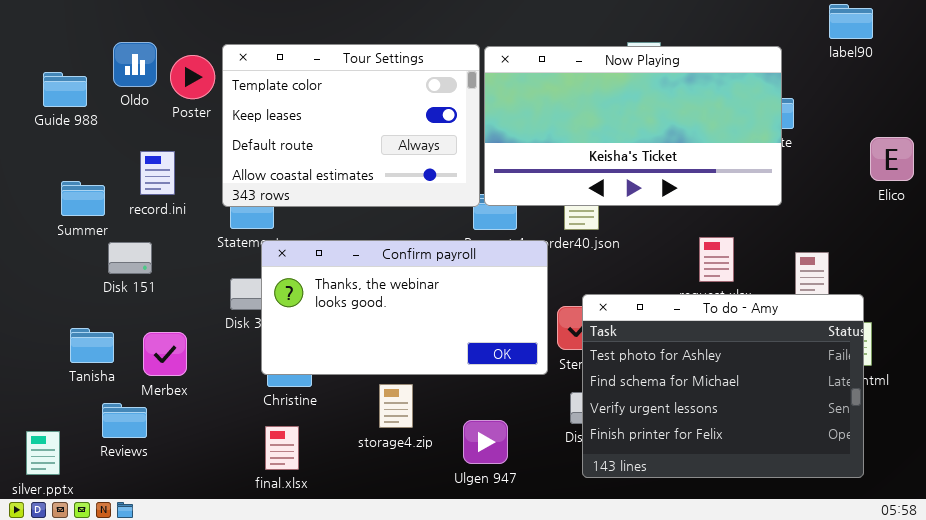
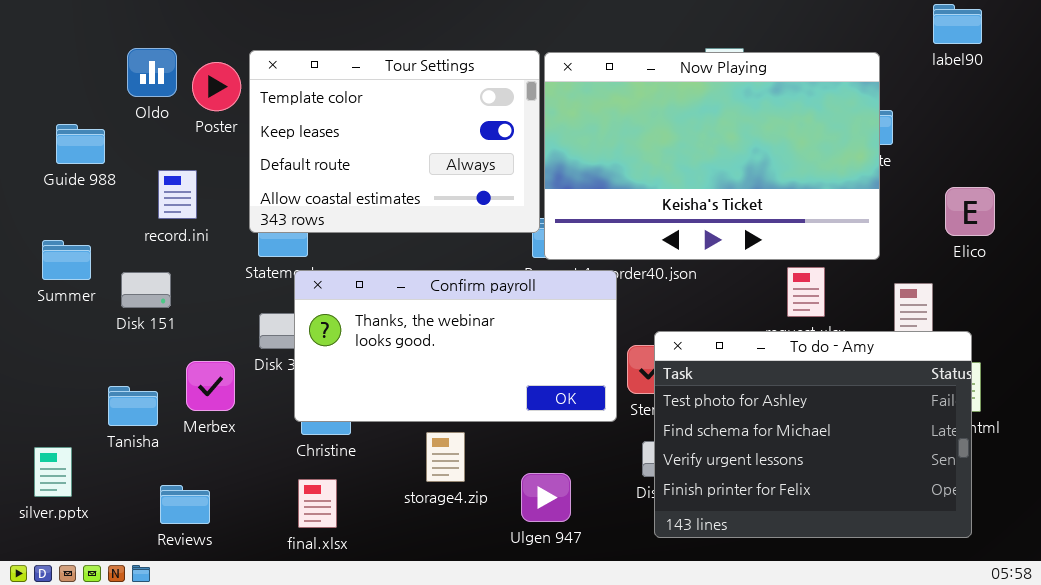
Now Playing: [484,46,782,206] -> [544,52,880,260], resized
Guide 988: [43,72,87,107] -> [56,124,105,164], moved
Elico: [870,137,914,181] -> [945,187,995,236], moved
Summer: [61,181,105,216] -> [42,240,91,280], moved
Tanisha: [70,328,114,363] -> [108,386,158,426], moved
Merbex: [143,332,187,376] -> [186,361,235,411], moved
Reviews: [102,403,147,438] -> [160,485,210,524], moved
silver.pptx: [26,431,60,475] -> [34,447,72,497], moved

